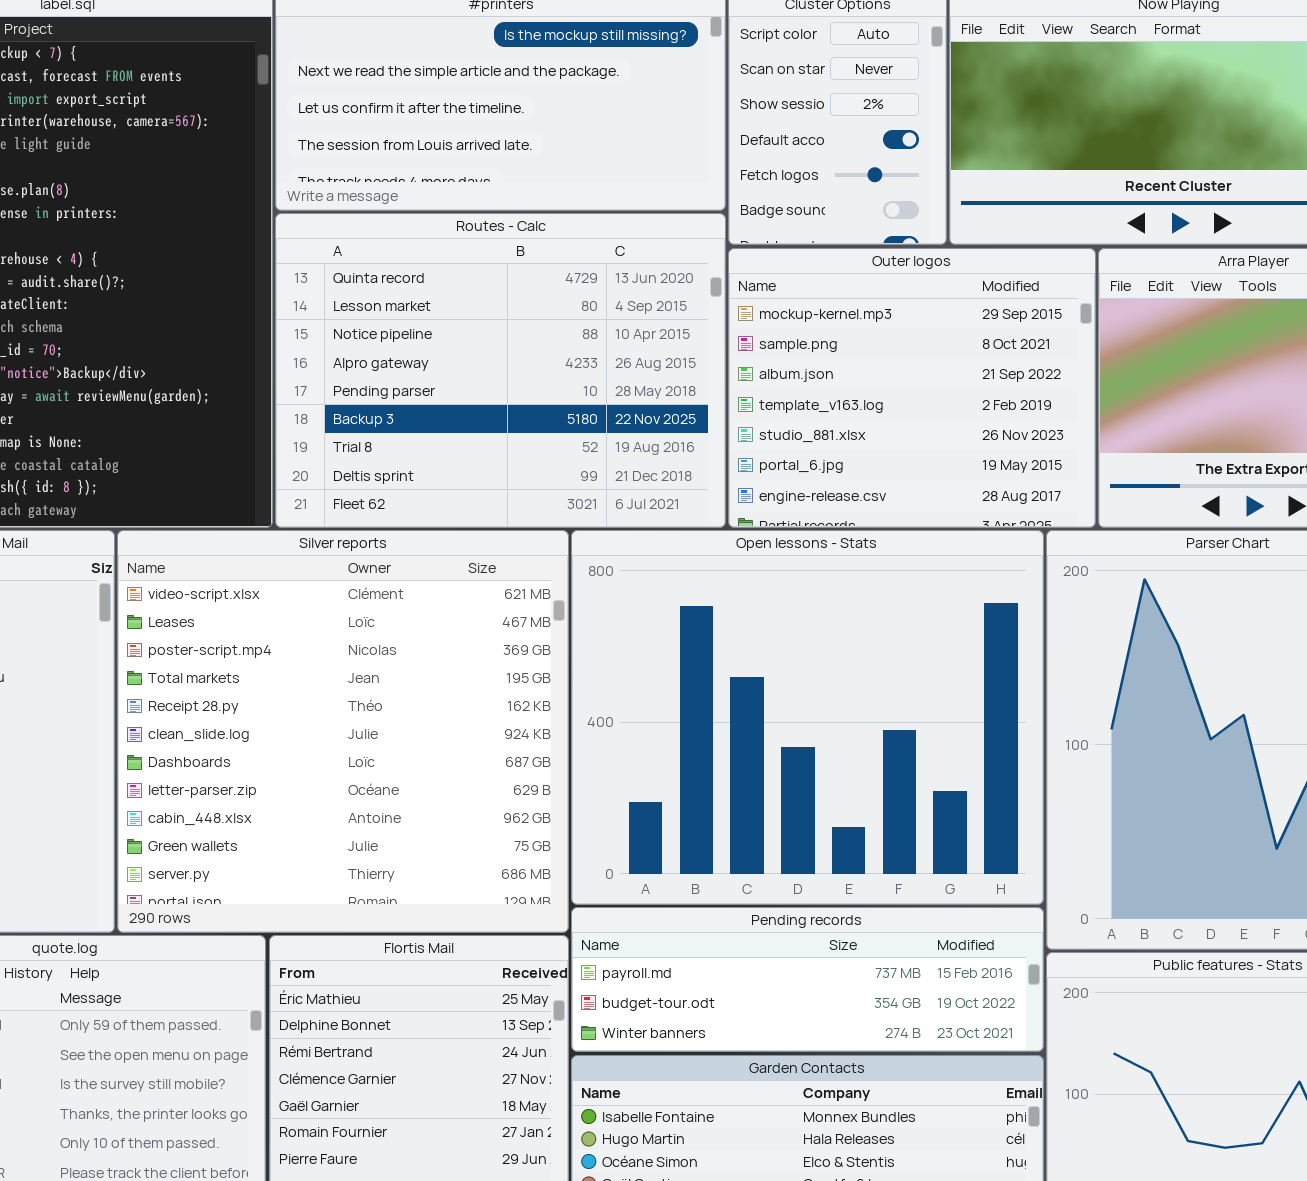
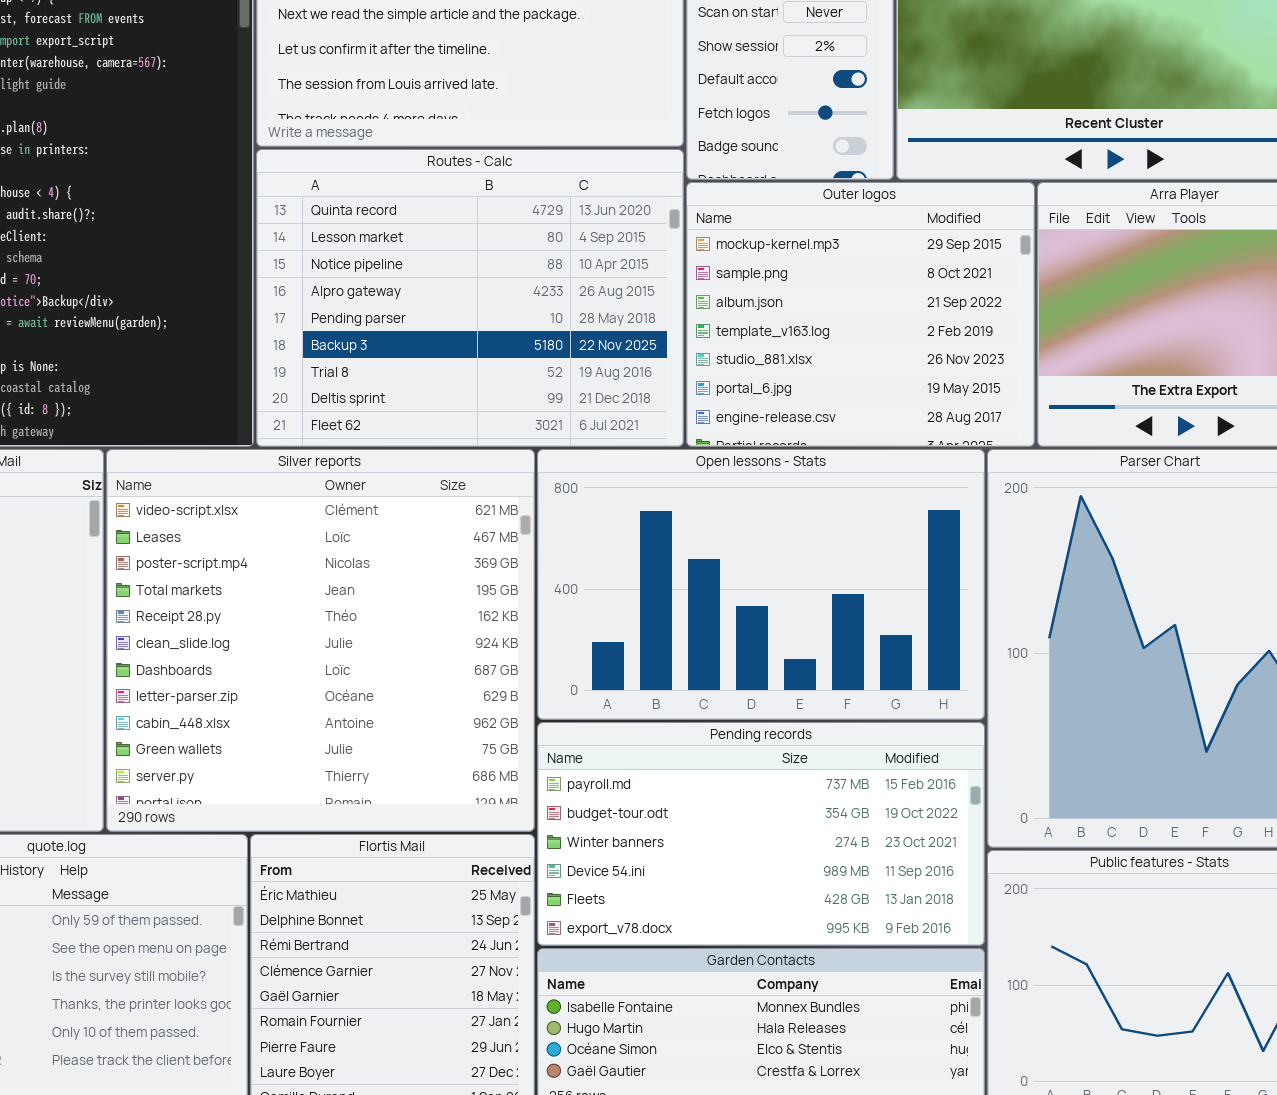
Open lessons - Stats: [571,530,1044,905] -> [537,449,985,720], resized
Pending records: [571,907,1044,1052] -> [537,722,985,946], resized

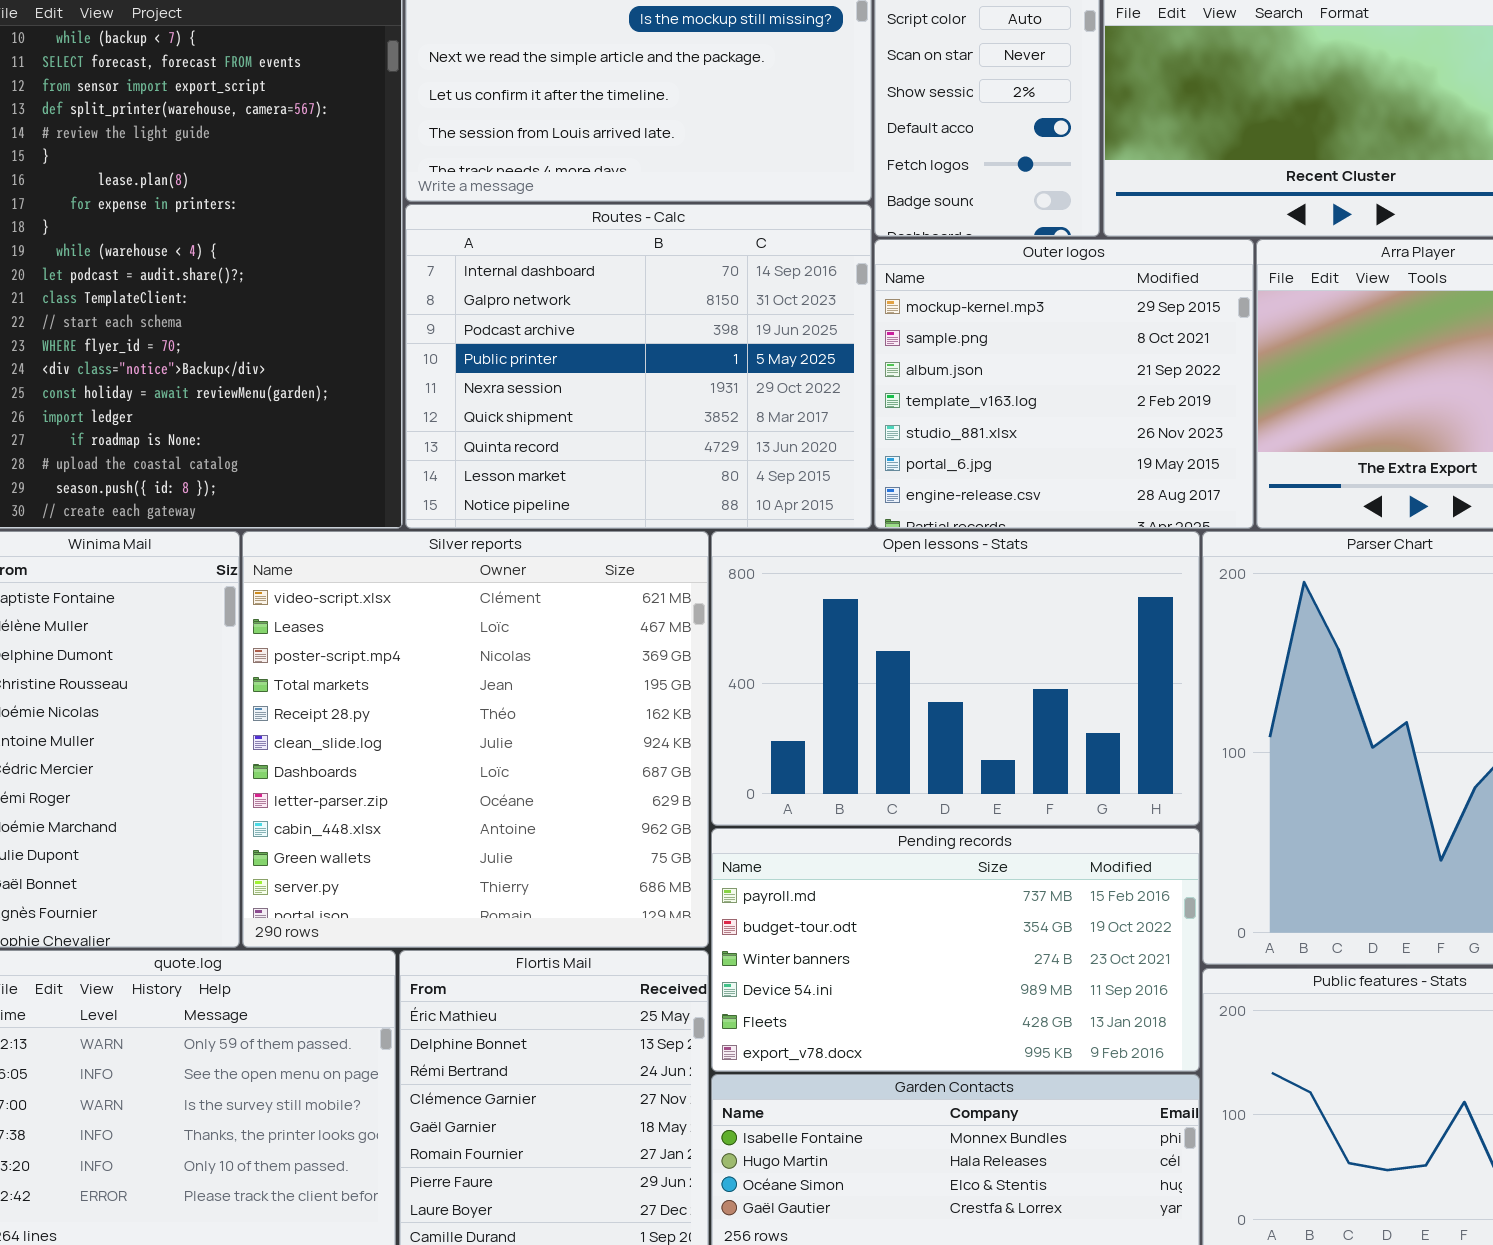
Routes - Calc: [256,149,684,447] -> [405,204,872,529], scrolled up 6 rows

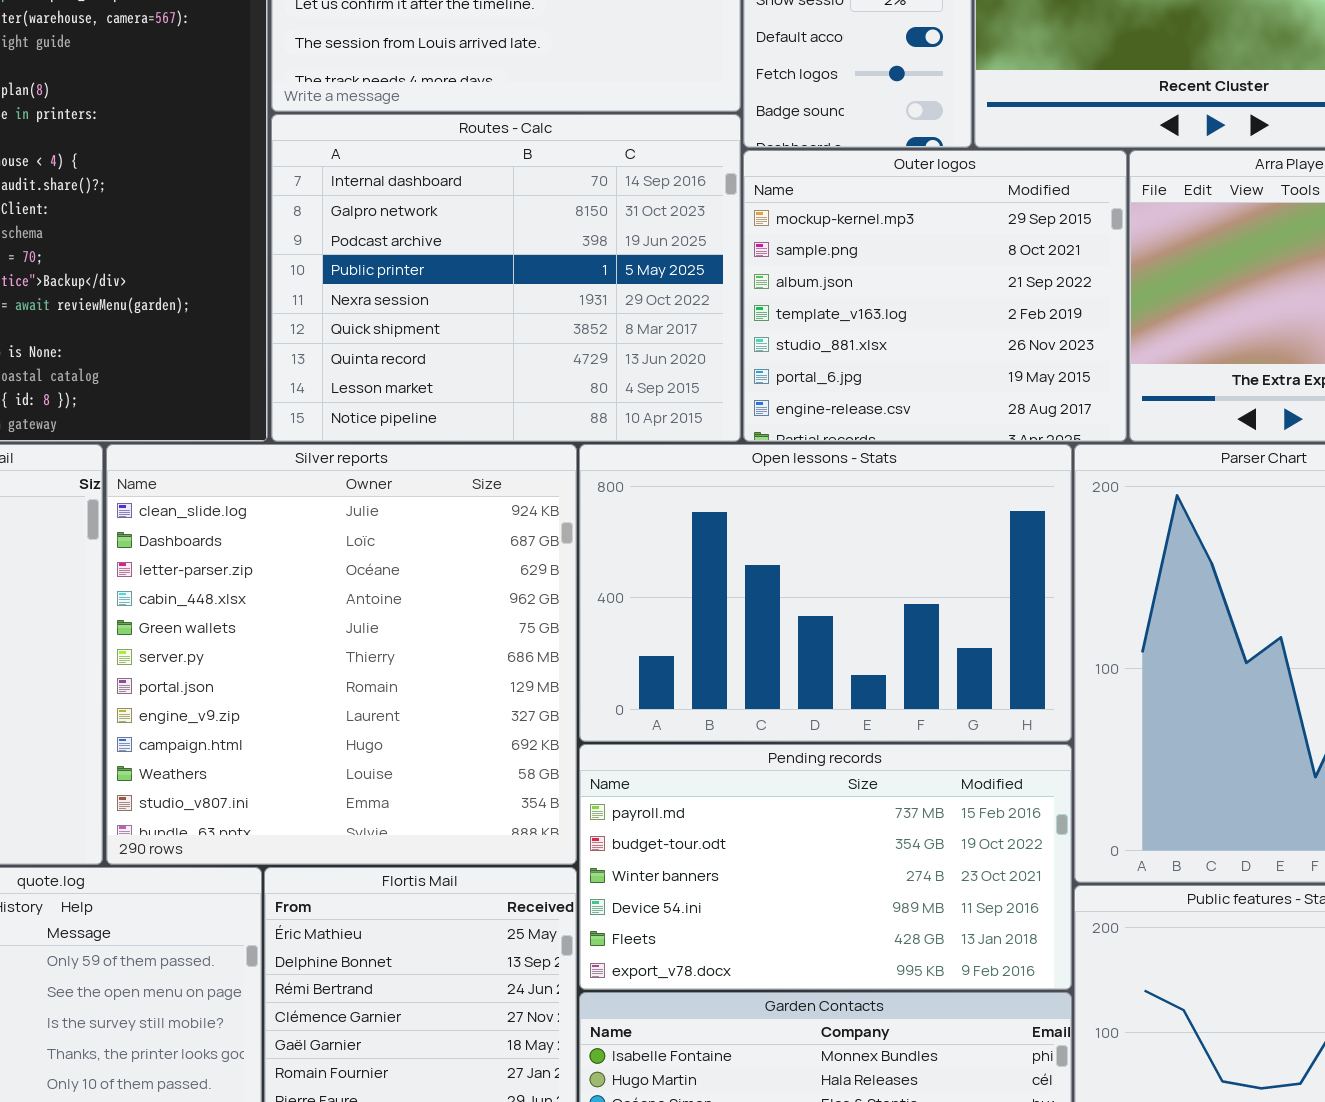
Silver reports: [242,531,709,948] -> [106,444,577,865], scrolled down 5 rows

